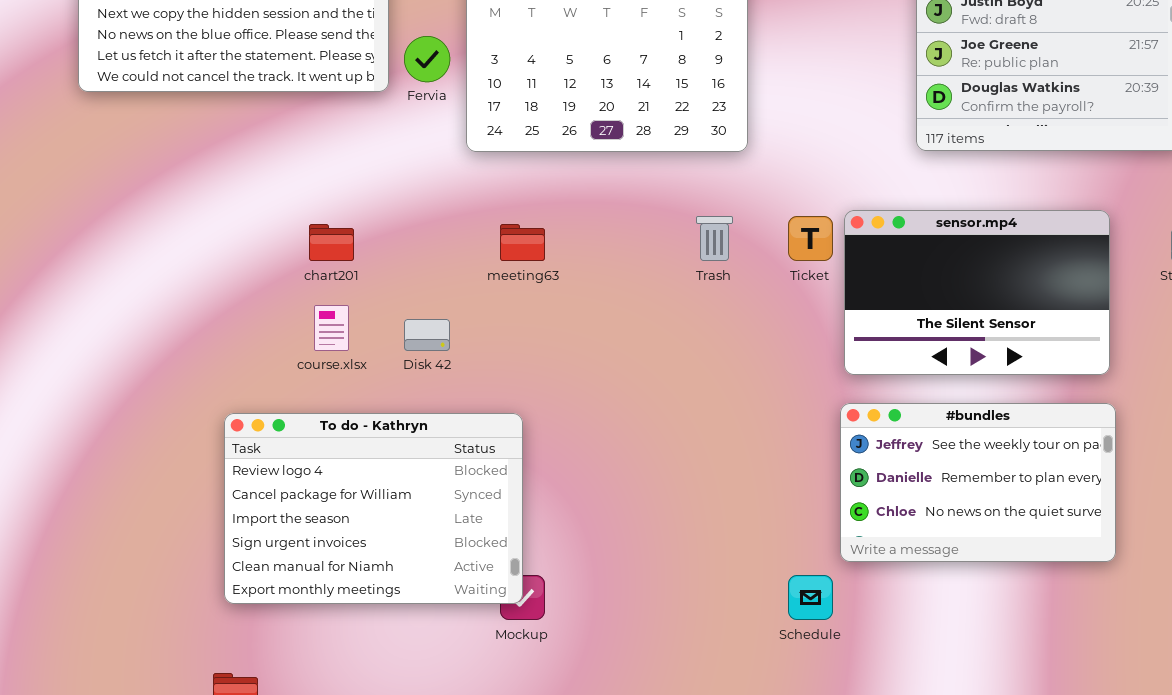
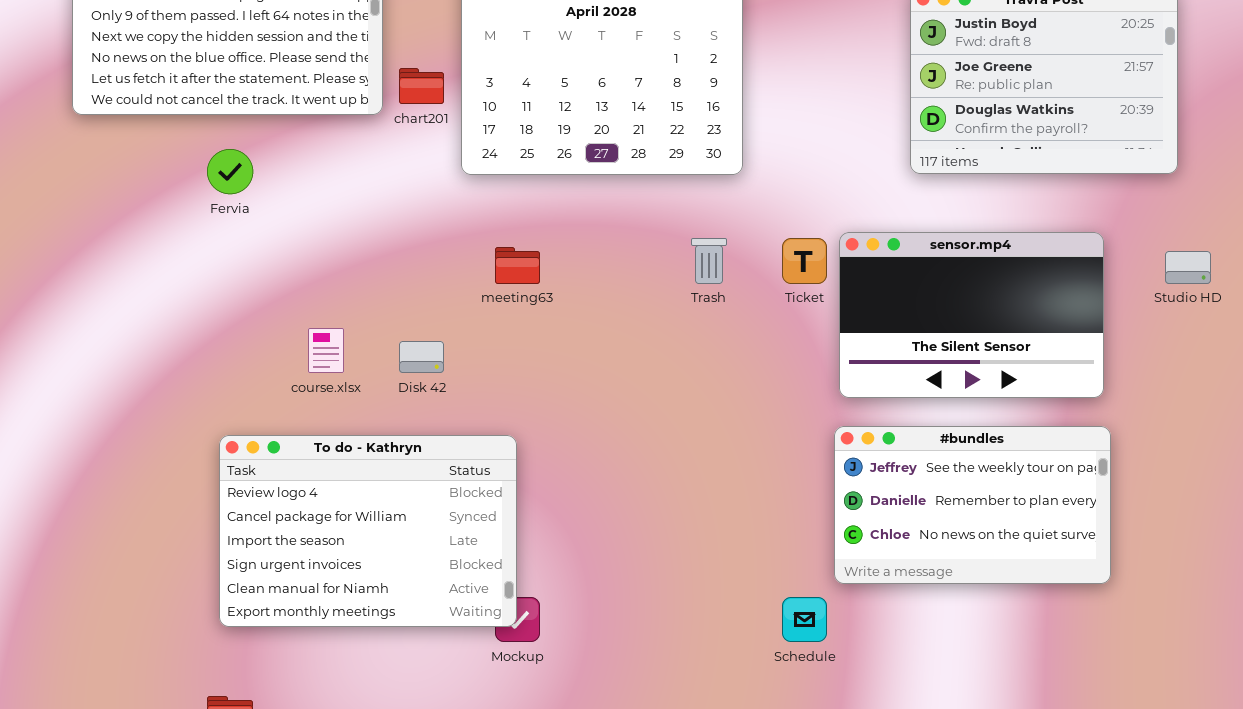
Fervia: [404,36,450,82] -> [207,149,253,194], moved
chart201: [309,224,354,261] -> [399,68,444,104], moved

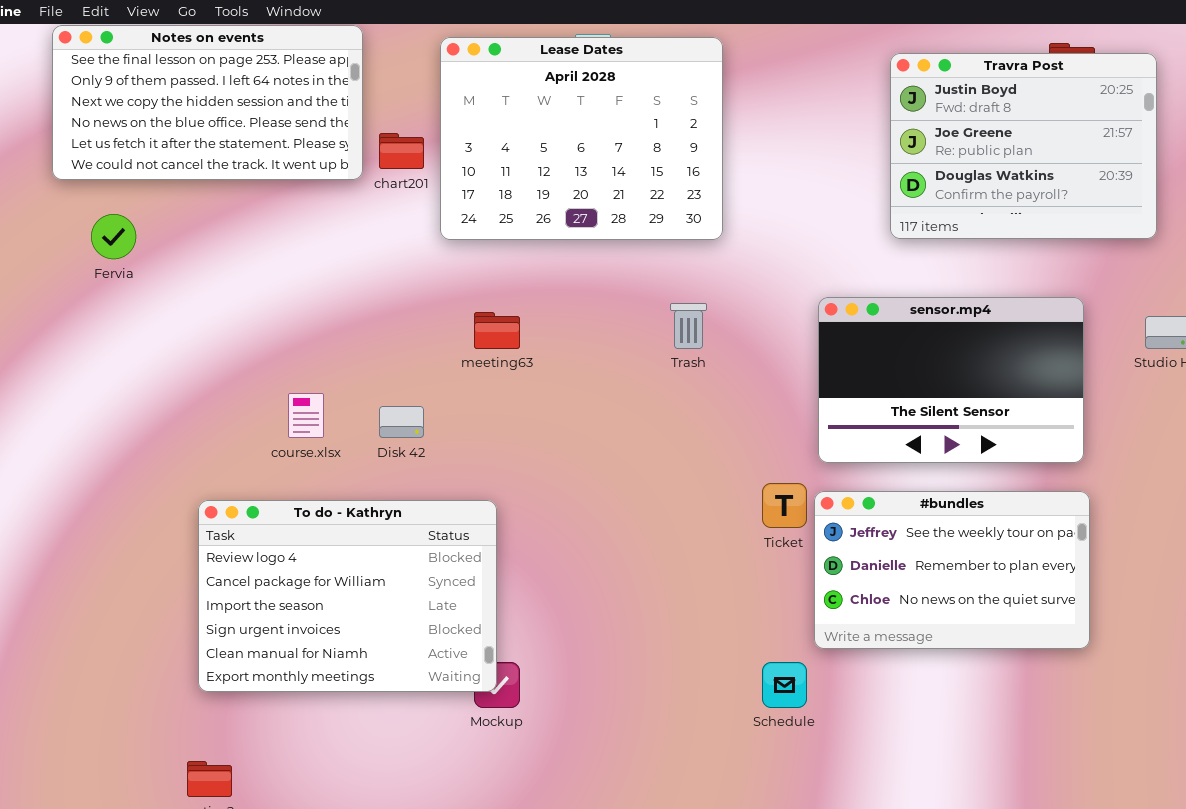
Fervia: [207,149,253,194] -> [91,214,136,259], moved
Ticket: [782,238,827,284] -> [762,483,807,528], moved

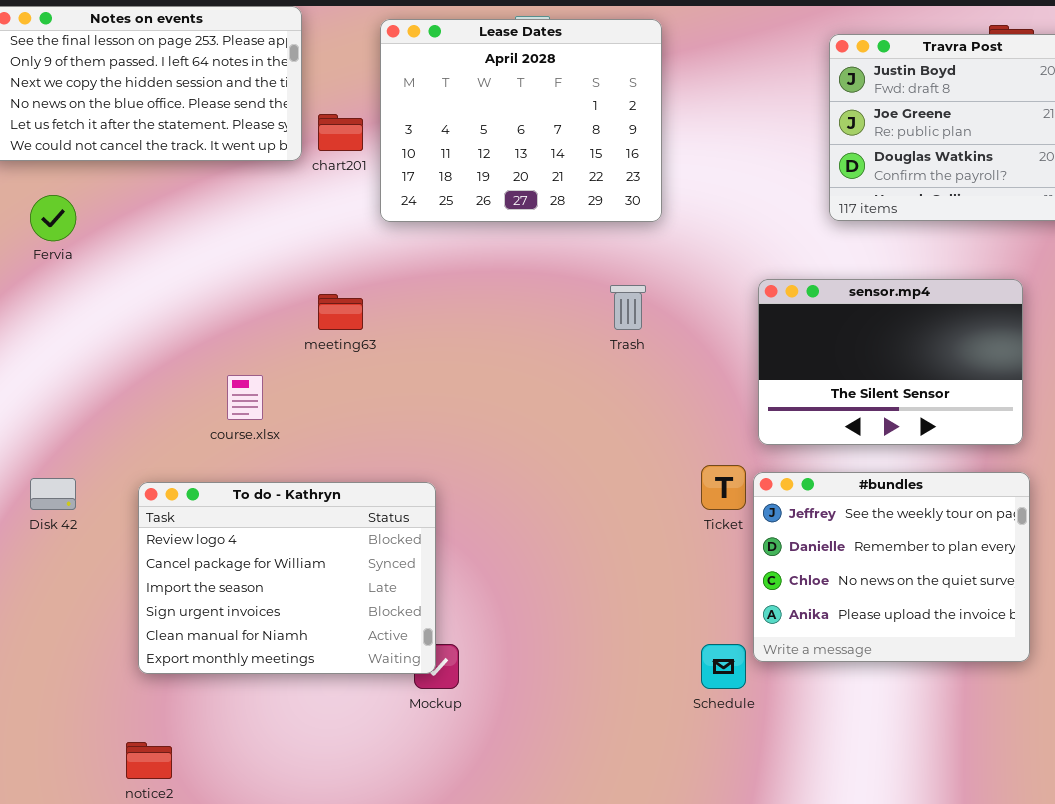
meeting63: [474,312,520,349] -> [318,294,363,330], moved
Disk 42: [379,406,424,438] -> [30,478,76,510], moved
#bundles: [814,491,1090,649] -> [753,472,1030,662], resized

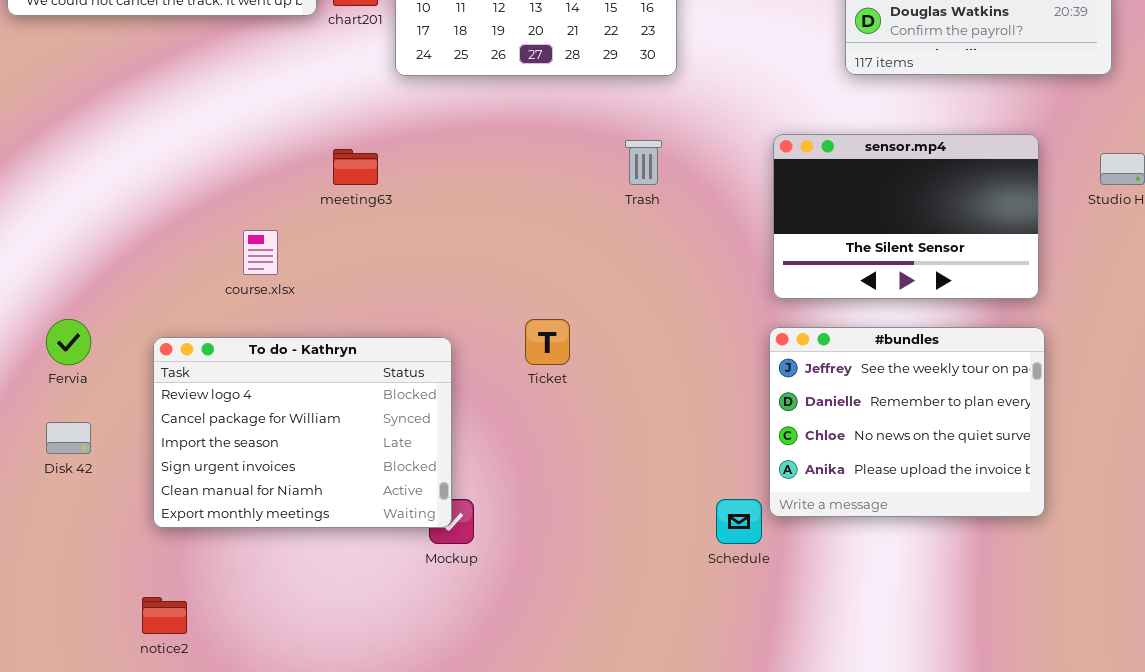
Fervia: [30,195,76,241] -> [46,319,91,365], moved
Ticket: [701,465,746,510] -> [525,319,570,365], moved
Disk 42: [30,478,76,510] -> [46,422,91,454], moved

